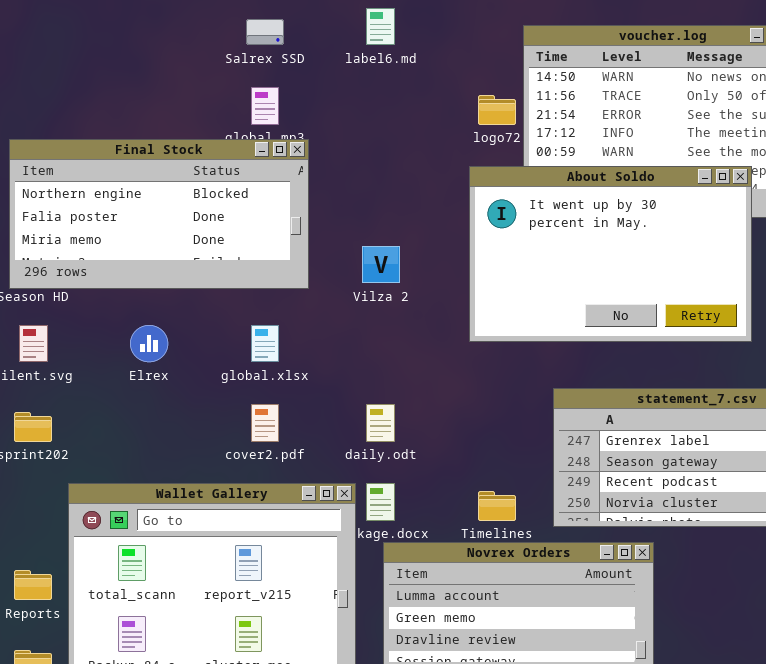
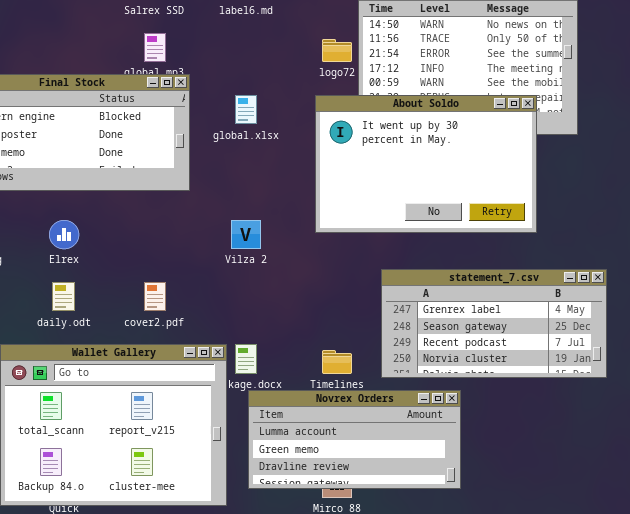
Vilza 2: [362,246,400,283] -> [231,220,261,249], moved
global.xlsx: [251,325,279,362] -> [235,95,257,124], moved
daily.odt: [366,404,395,442] -> [52,282,75,311], moved

